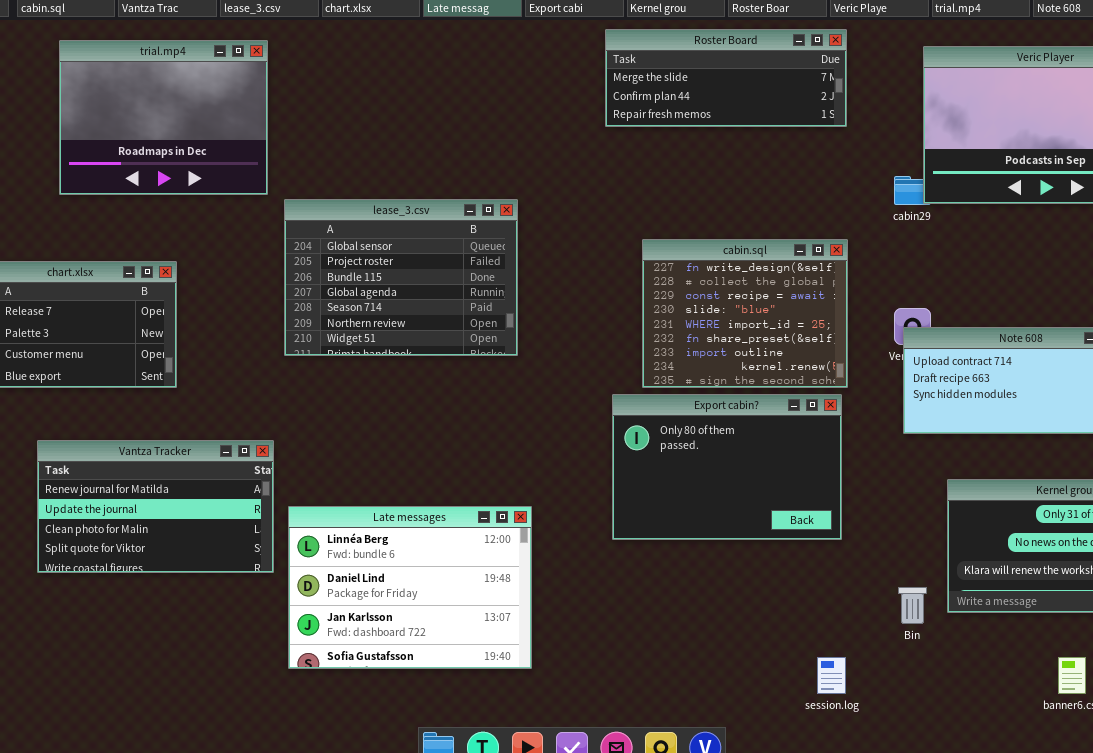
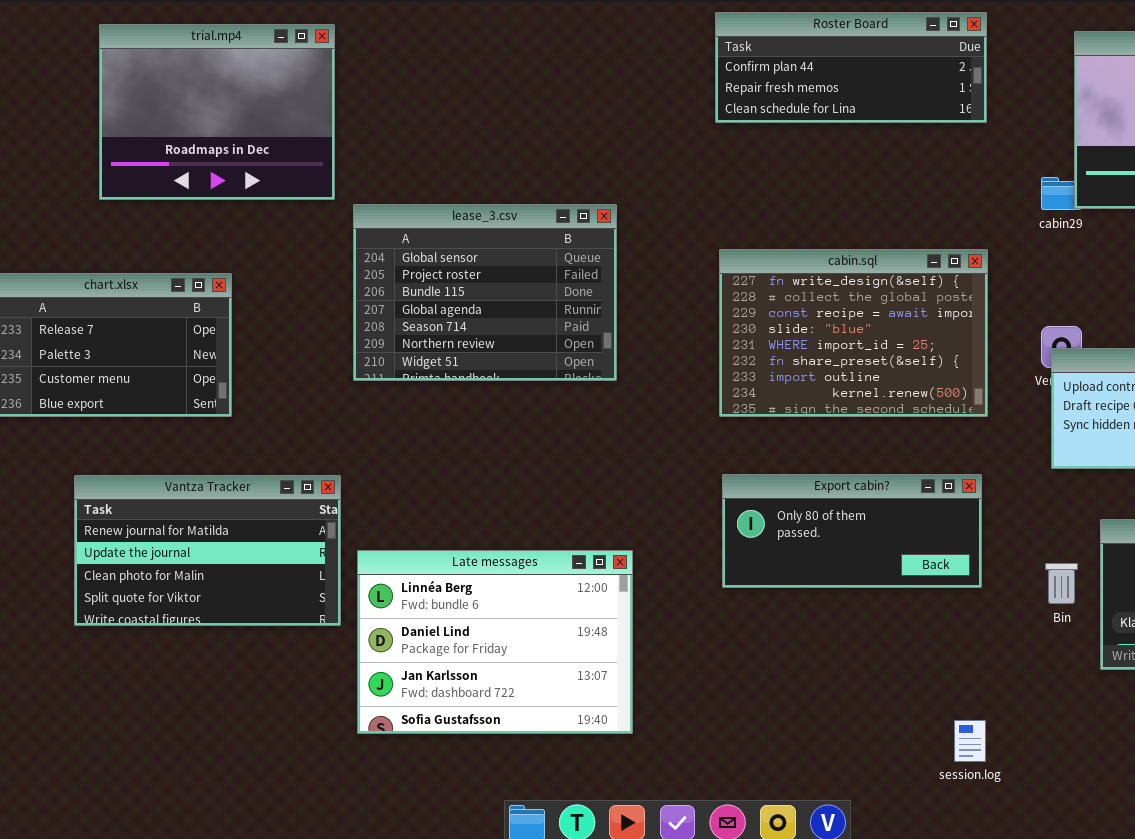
Roster Board: [605,29,847,127] -> [715,12,987,123], scrolled down 1 row
cabin.sql: [642,239,848,388] -> [719,249,988,417], resized
Export cabin?: [612,394,842,540] -> [722,474,982,588], resized
Bin: [898,587,927,624] -> [1045,563,1078,604], moved

